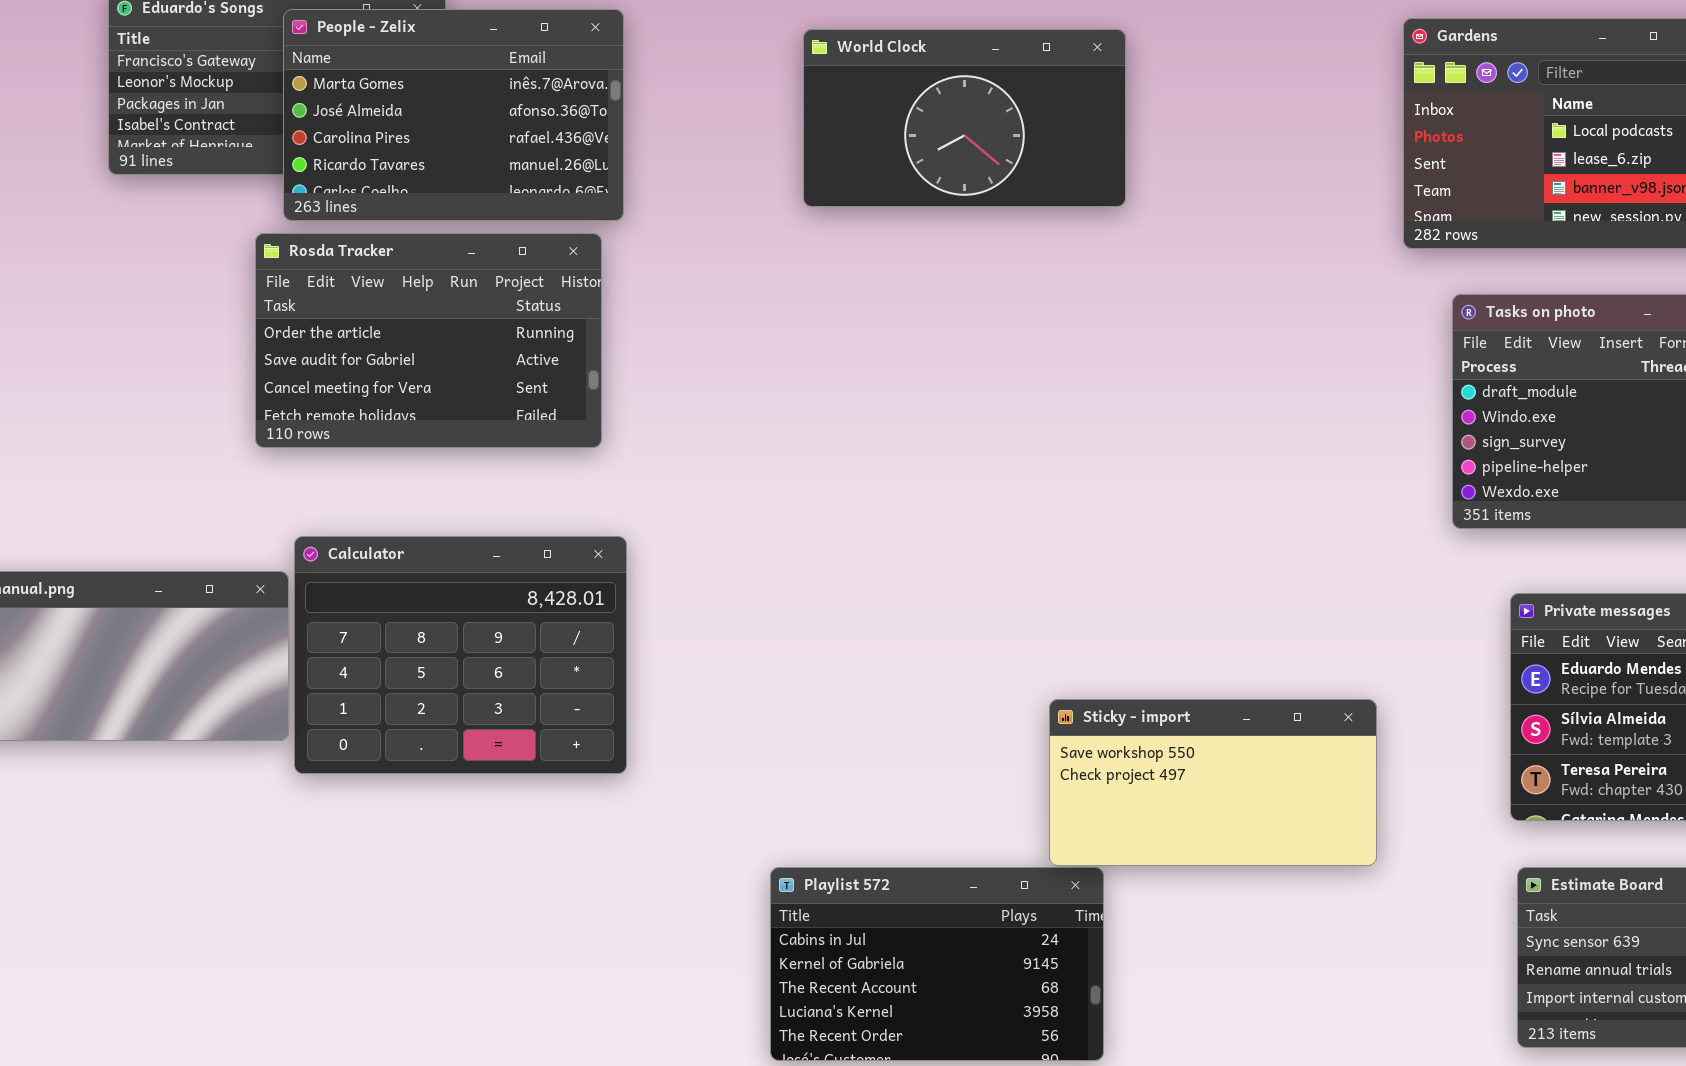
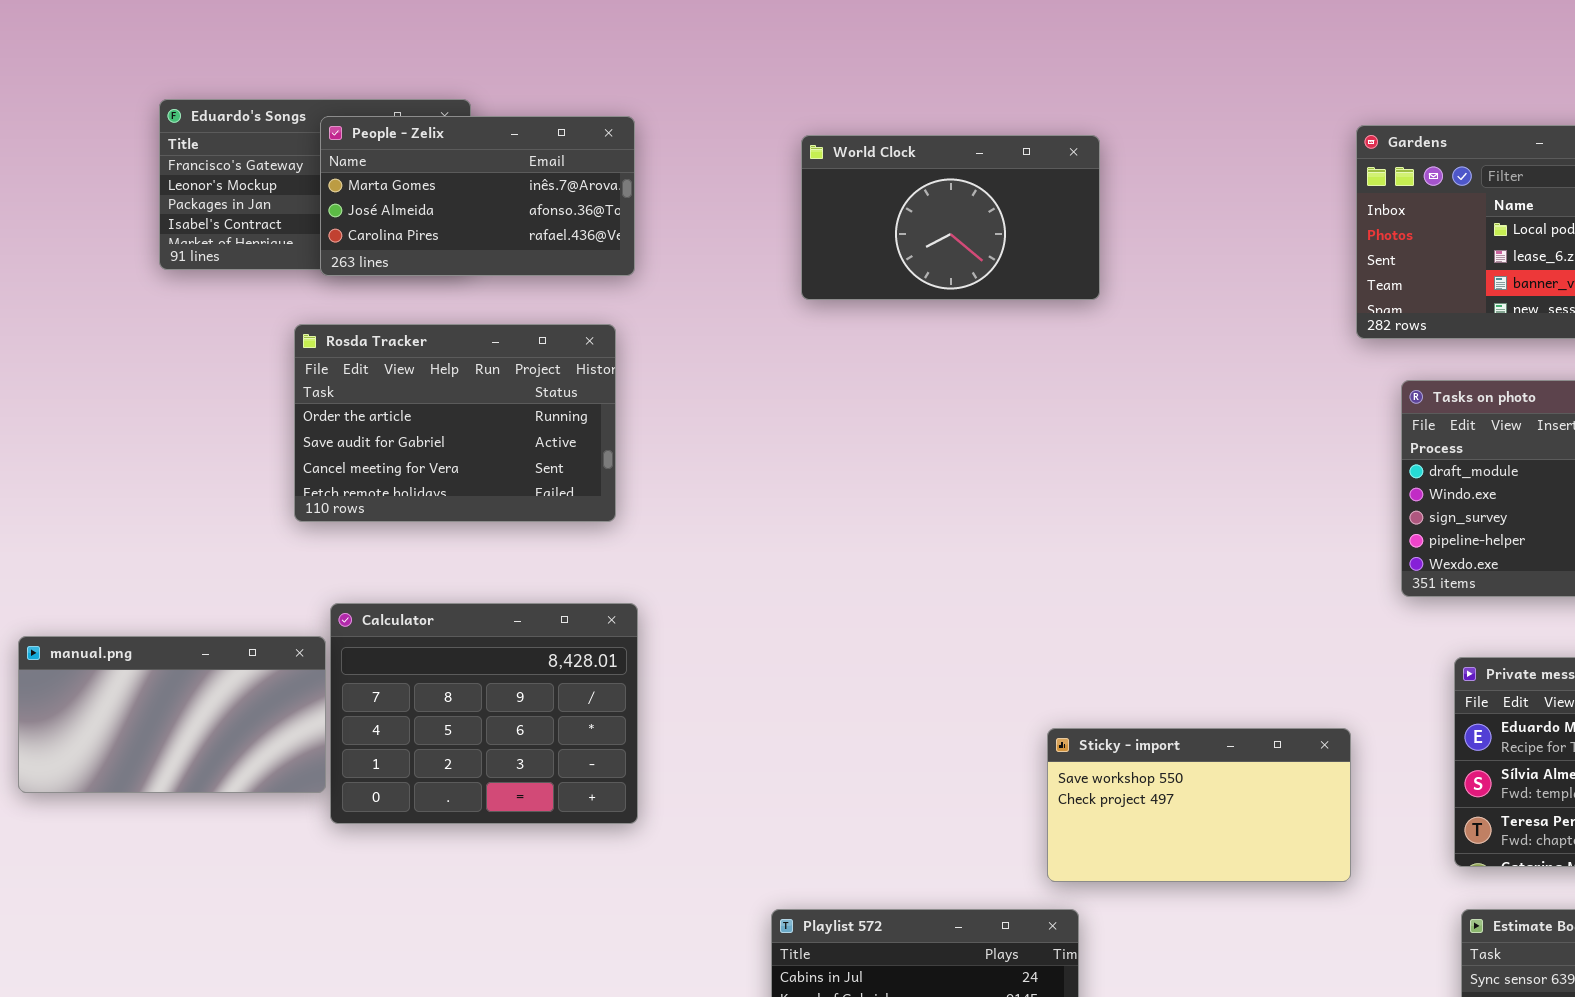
People - Zelix: [283,9,624,221] -> [320,116,635,276], resized
Sticky - import: [1049,699,1377,866] -> [1047,728,1351,882], moved

